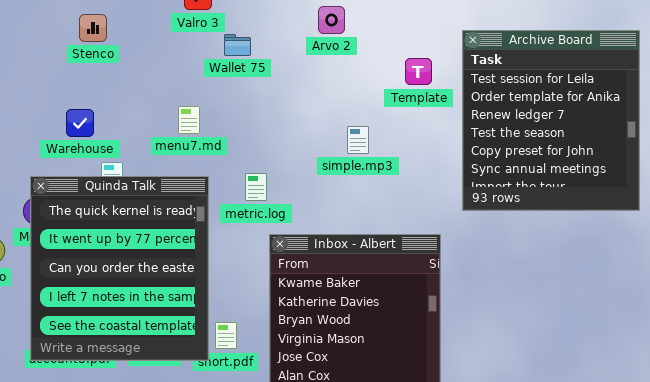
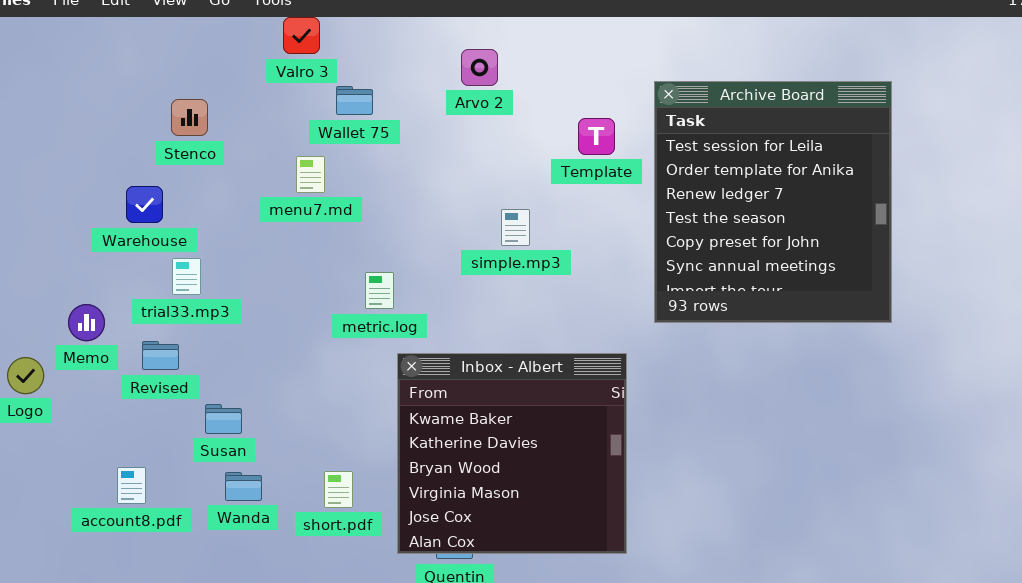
Stenco: [79,14,107,42] -> [171,99,208,136], moved
menu7.md: [178,106,200,134] -> [296,156,325,193], moved
Quinda Talk: [30,176,209,361] -> none, closed

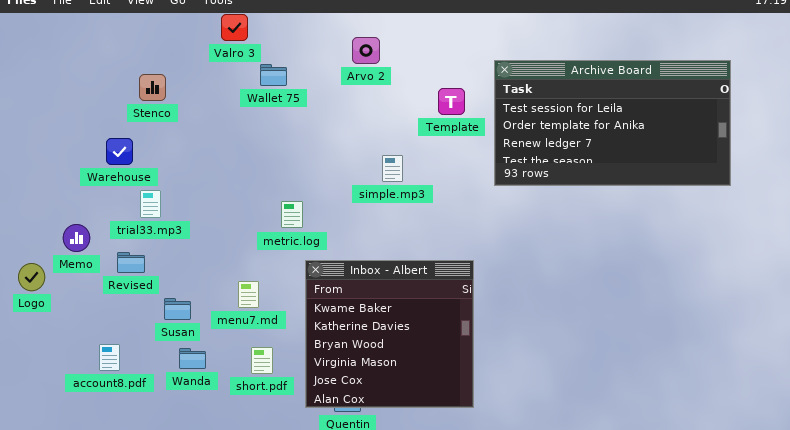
Archive Board: [654,81,892,323] -> [494,60,731,186], resized
menu7.md: [296,156,325,193] -> [238,281,259,308], moved

